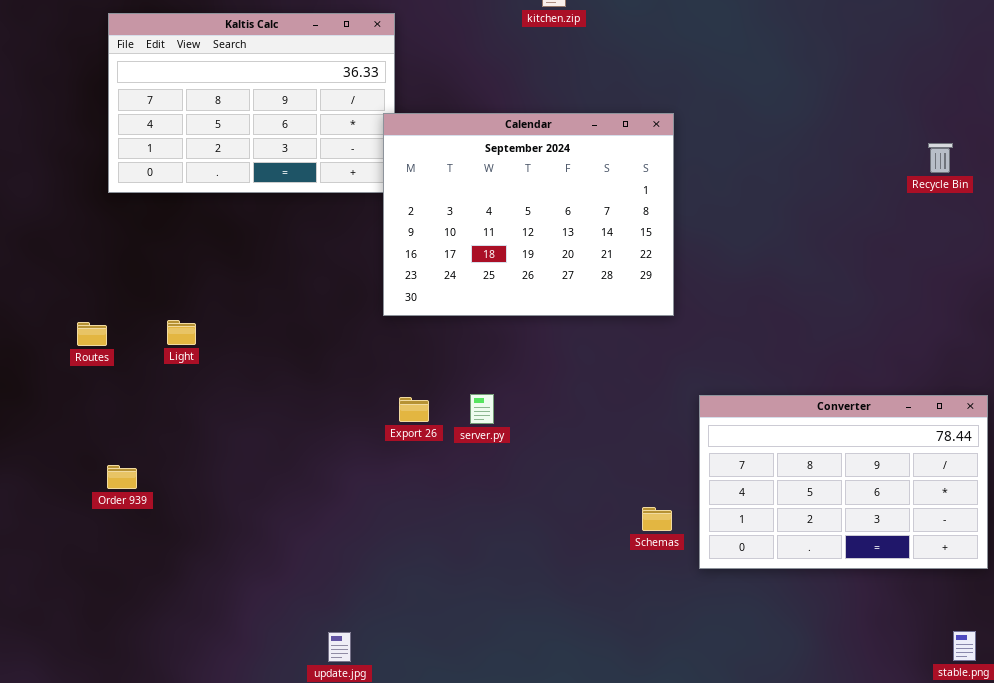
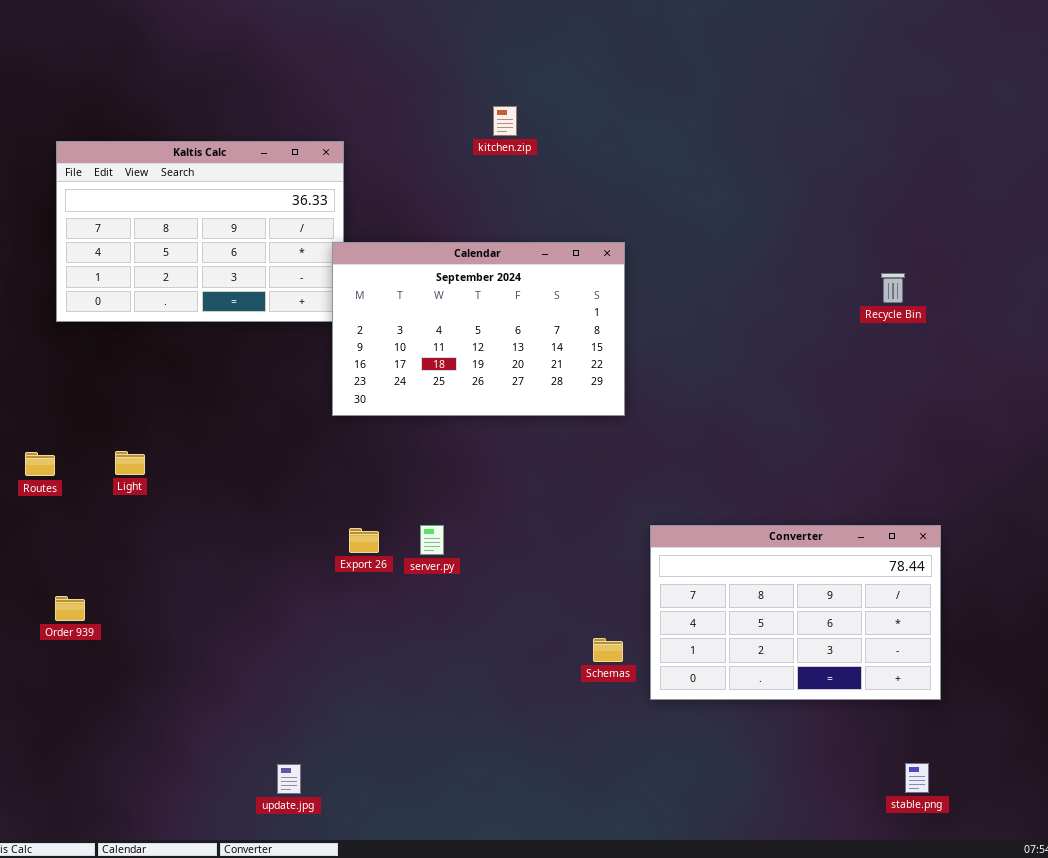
Calendar: [383,113,674,316] -> [332,242,625,416], resized

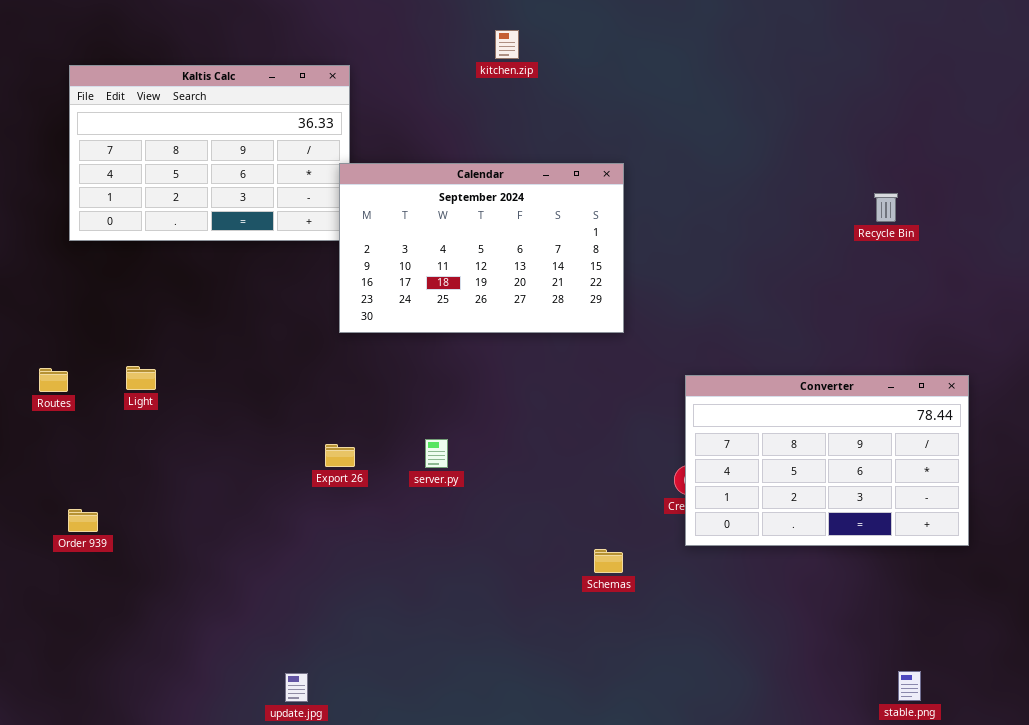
Converter: [650,525,941,700] -> [685,375,969,546], moved
Export 26: [349,528,379,553] -> [325,444,355,467], moved

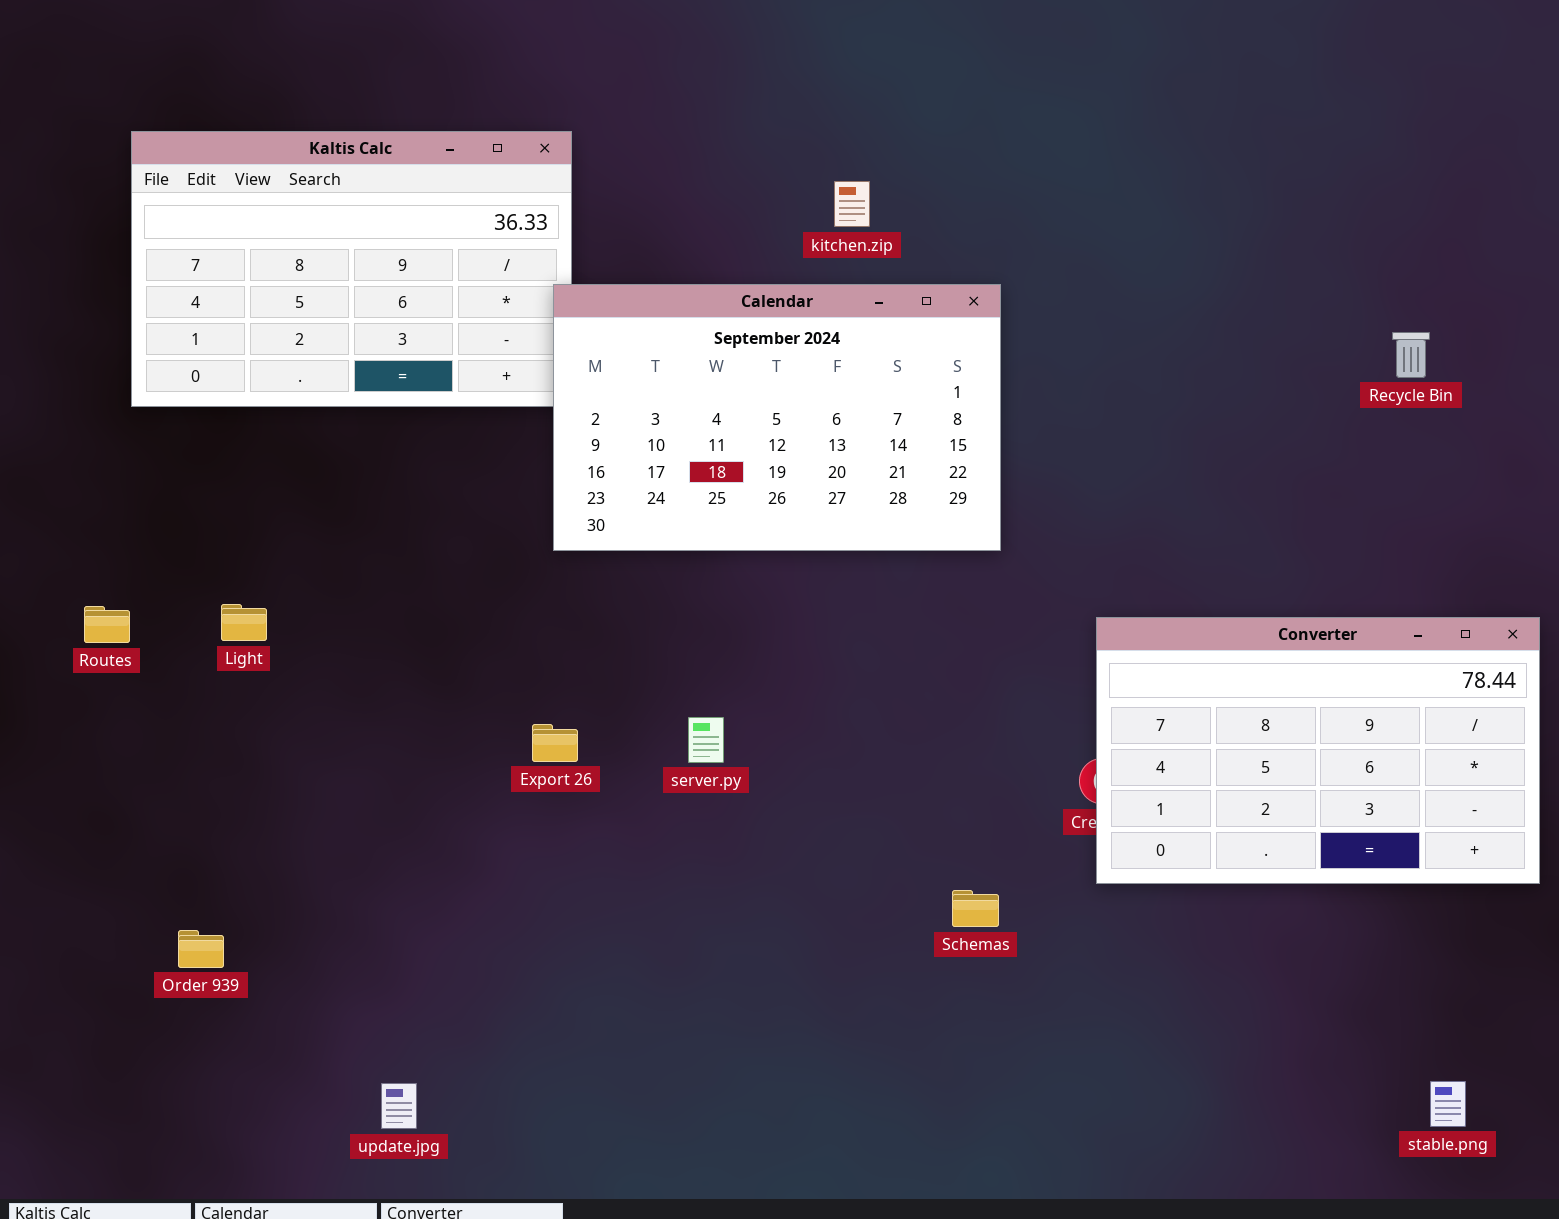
kitchen.zip: [495,30,519,59] -> [834,181,870,227], moved
Order 939: [68,509,98,532] -> [178,930,224,968], moved
update.jpg: [285,673,308,702] -> [381,1083,417,1129], moved

